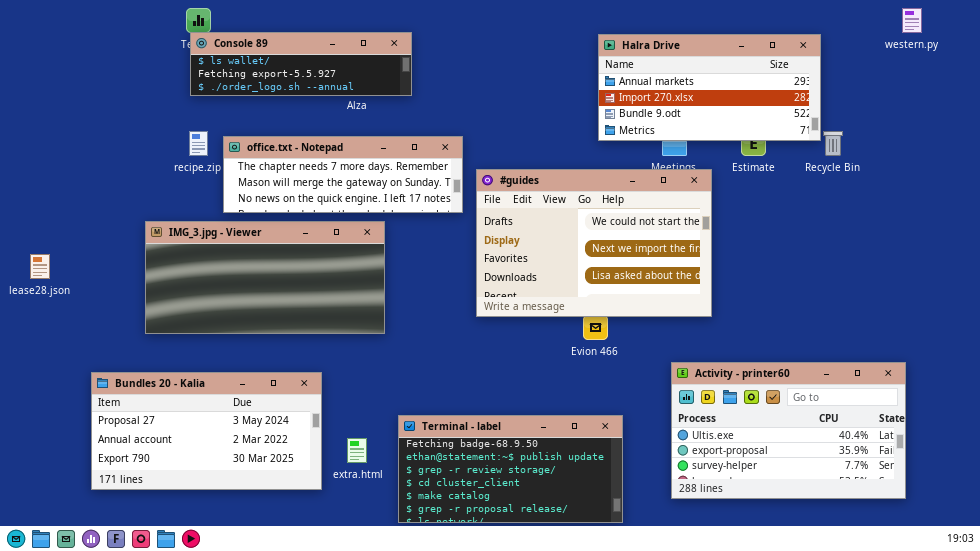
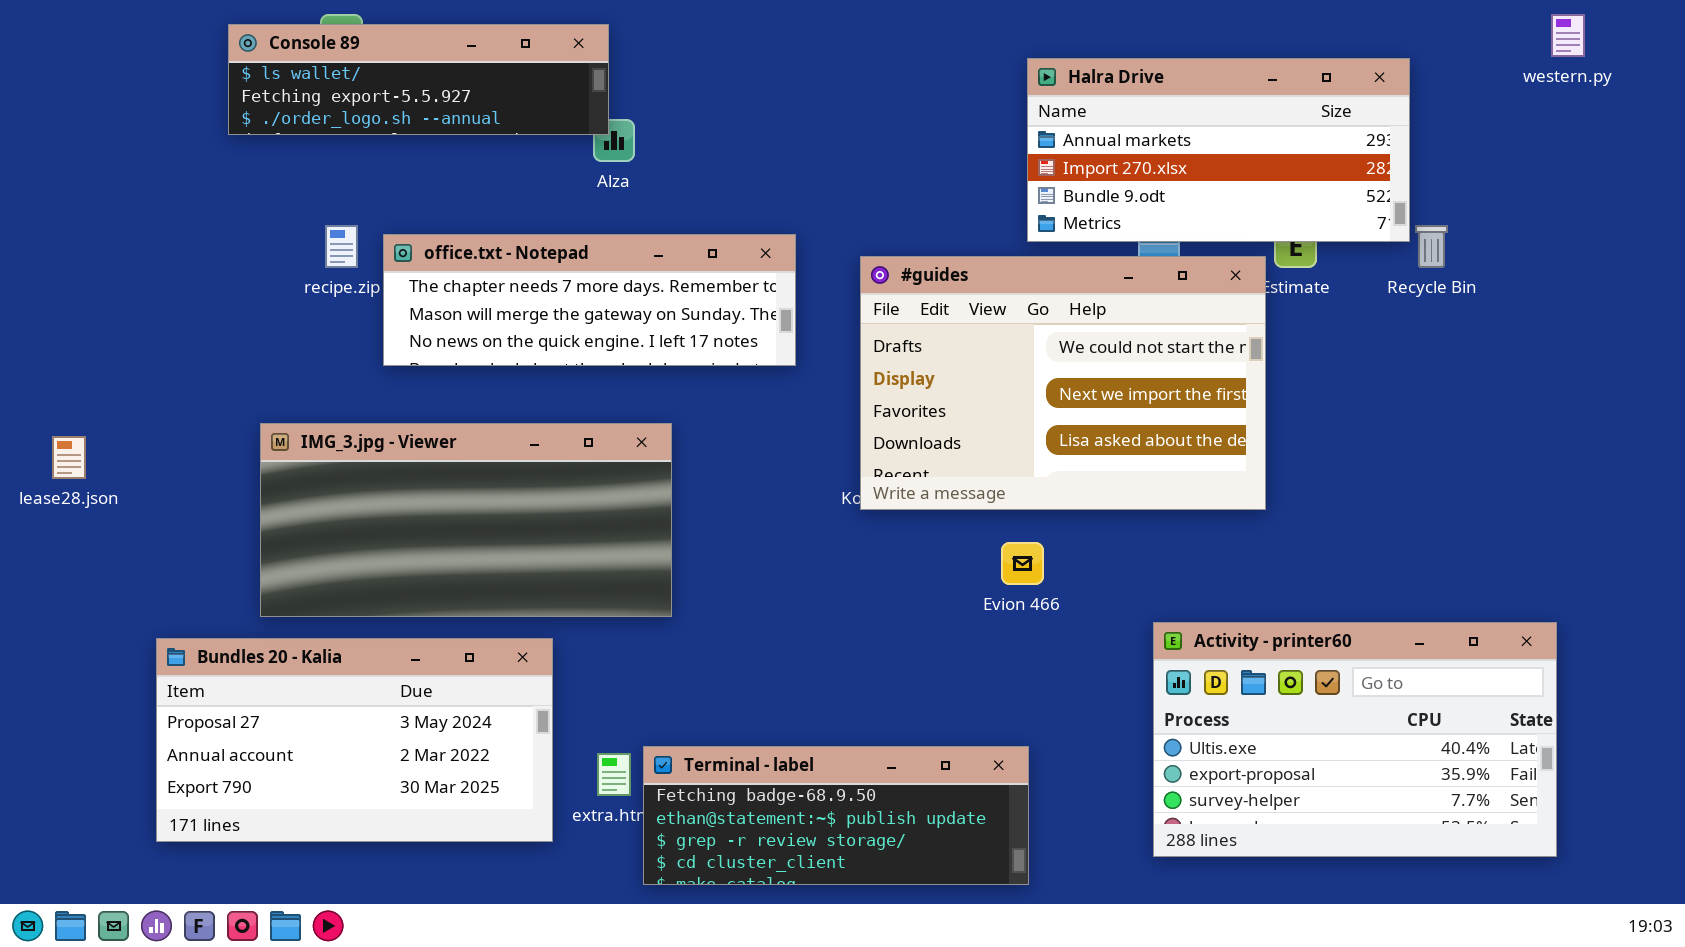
Console 89: [190,32,412,96] -> [228,24,609,135], moved
#guides: [476,169,712,317] -> [860,256,1266,510], moved
IMG_3.jpg - Viewer: [145,221,385,334] -> [260,423,672,617], moved
Terminal - label: [398,415,623,523] -> [643,746,1029,885], moved, resized

